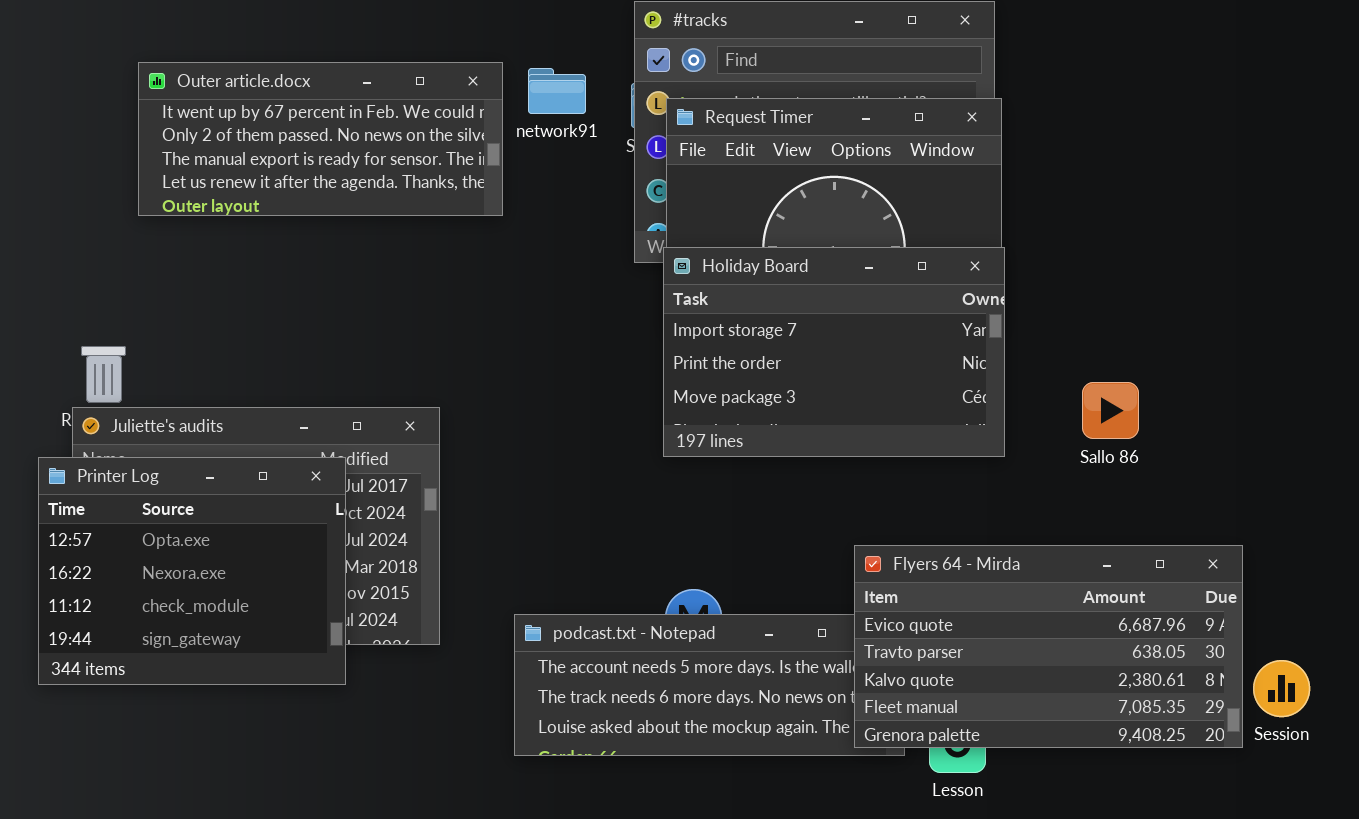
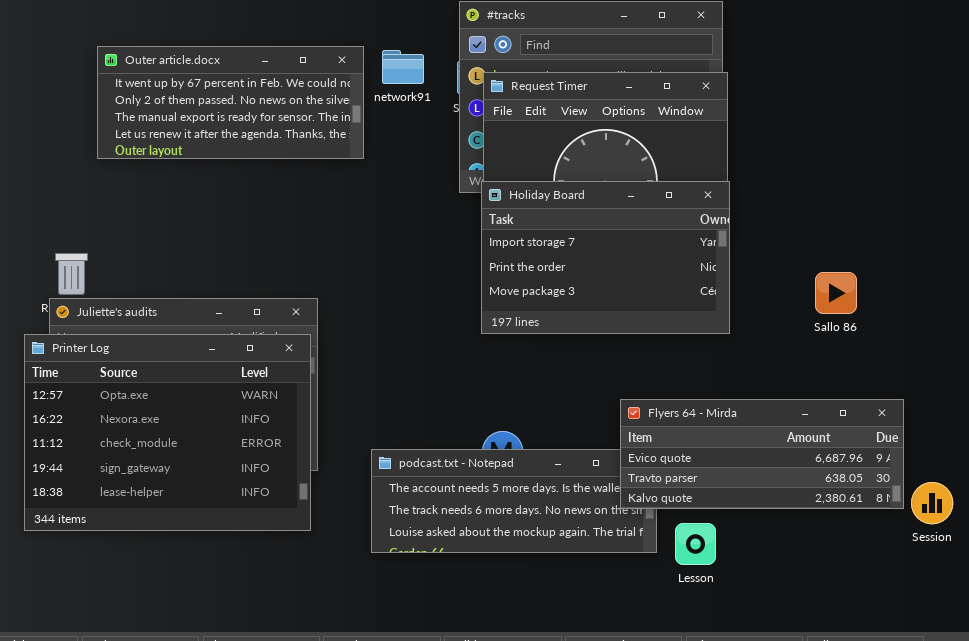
Sallo 86: [1082,382,1139,439] -> [815,272,857,314], moved
Printer Log: [38,457,346,685] -> [24,334,311,531], resized
Flyers 64 - Mirda: [854,545,1243,748] -> [620,399,904,509], resized

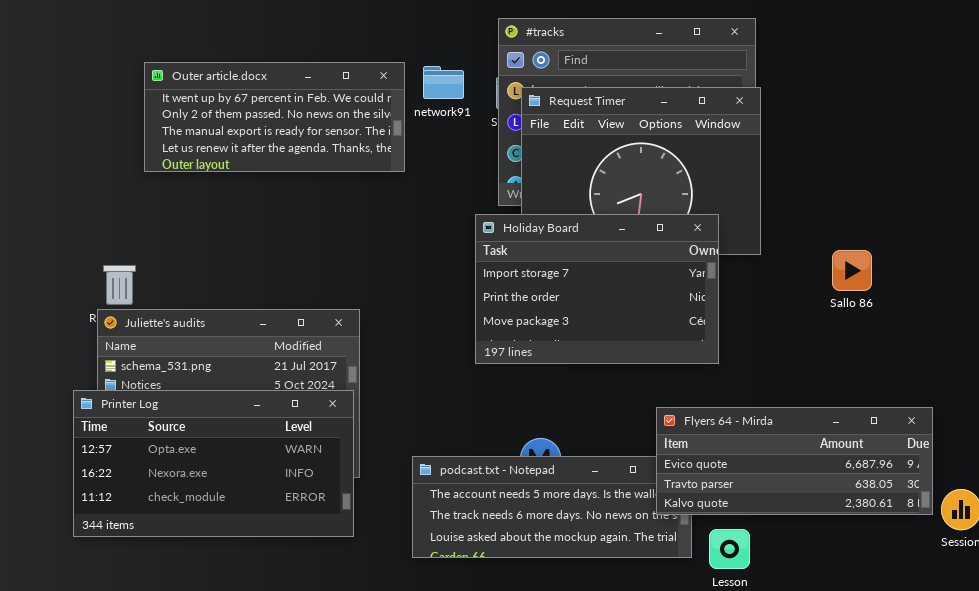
Holiday Board: [481,181,730,334] -> [475,214,719,364], moved
Sallo 86: [815,272,857,314] -> [832,250,872,291], moved
Printer Log: [24,334,311,531] -> [73,390,354,537], resized

